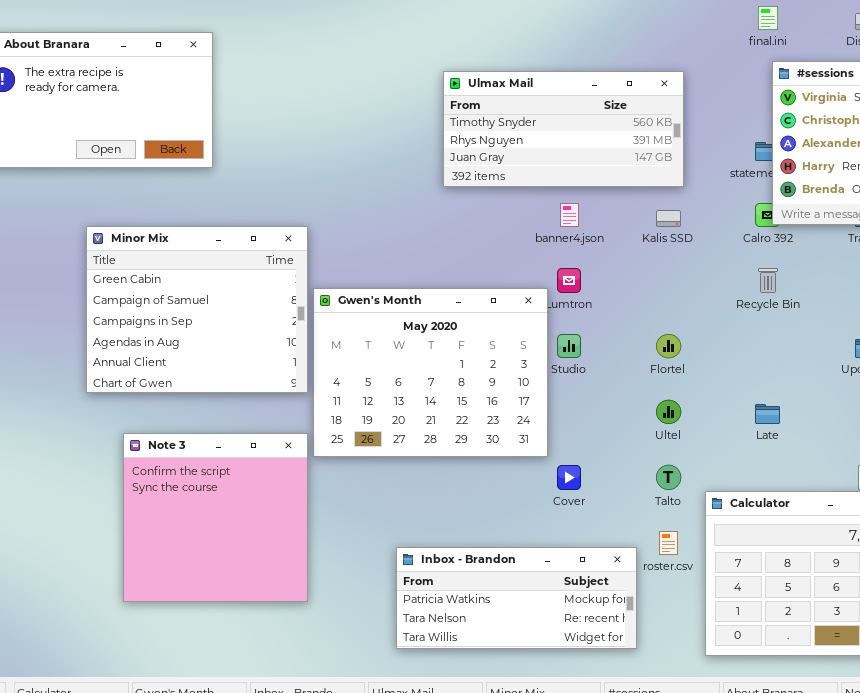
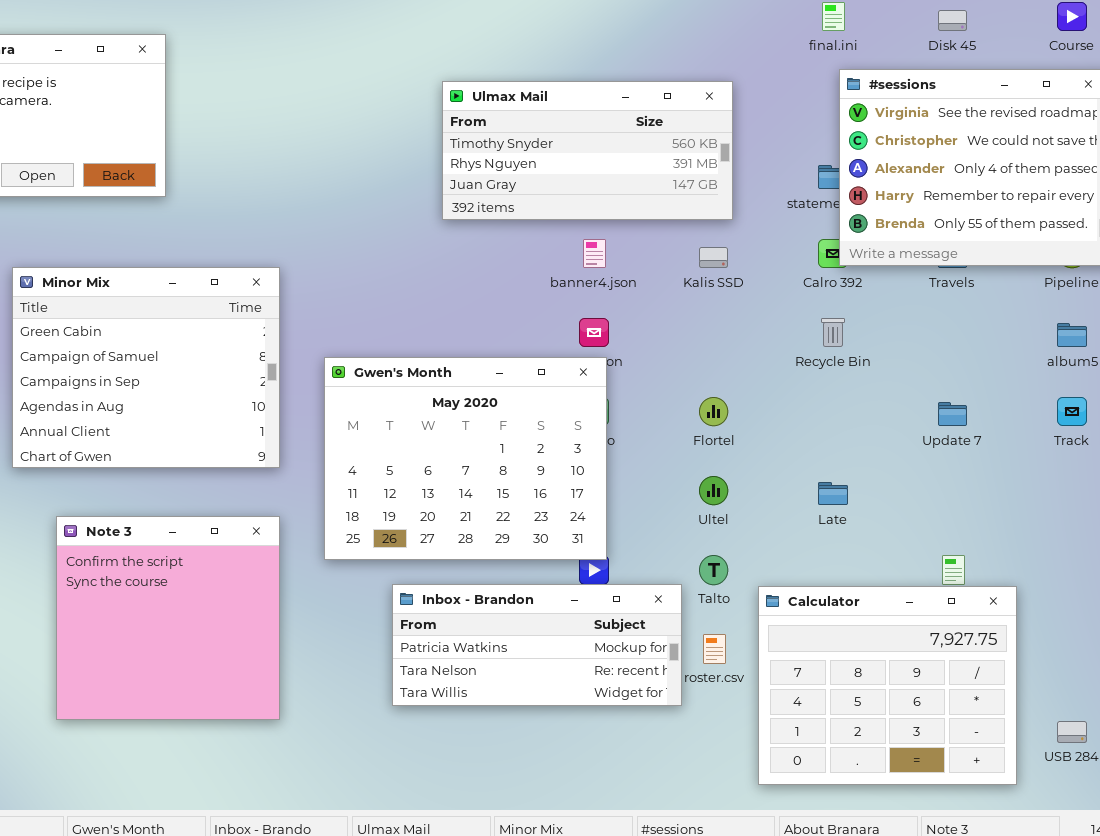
Gwen's Month: [313,288,548,457] -> [324,357,607,560], moved
Inbox - Brandon: [396,547,637,649] -> [392,584,682,706], moved

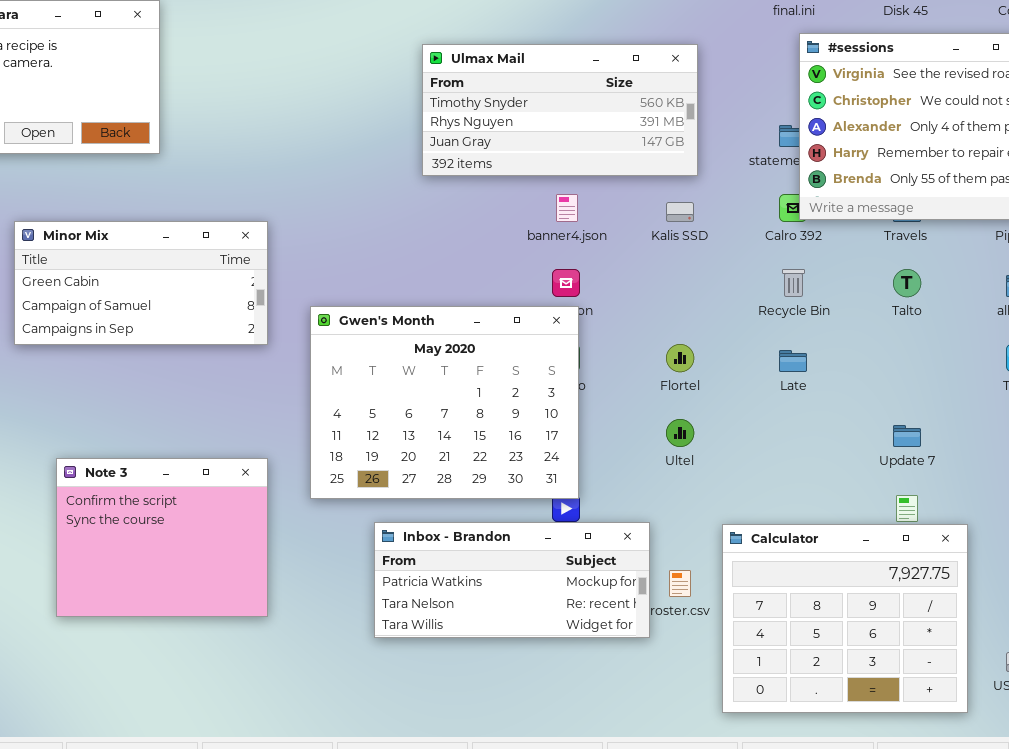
Minor Mix: [12,267,280,468] -> [14,221,268,345], resized
Update 7: [938,402,967,426] -> [893,425,921,447], moved
Late: [818,482,848,505] -> [779,350,807,372], moved
Note 3: [56,516,280,720] -> [56,458,268,617], resized
Talto: [699,555,728,585] -> [893,269,921,297], moved

